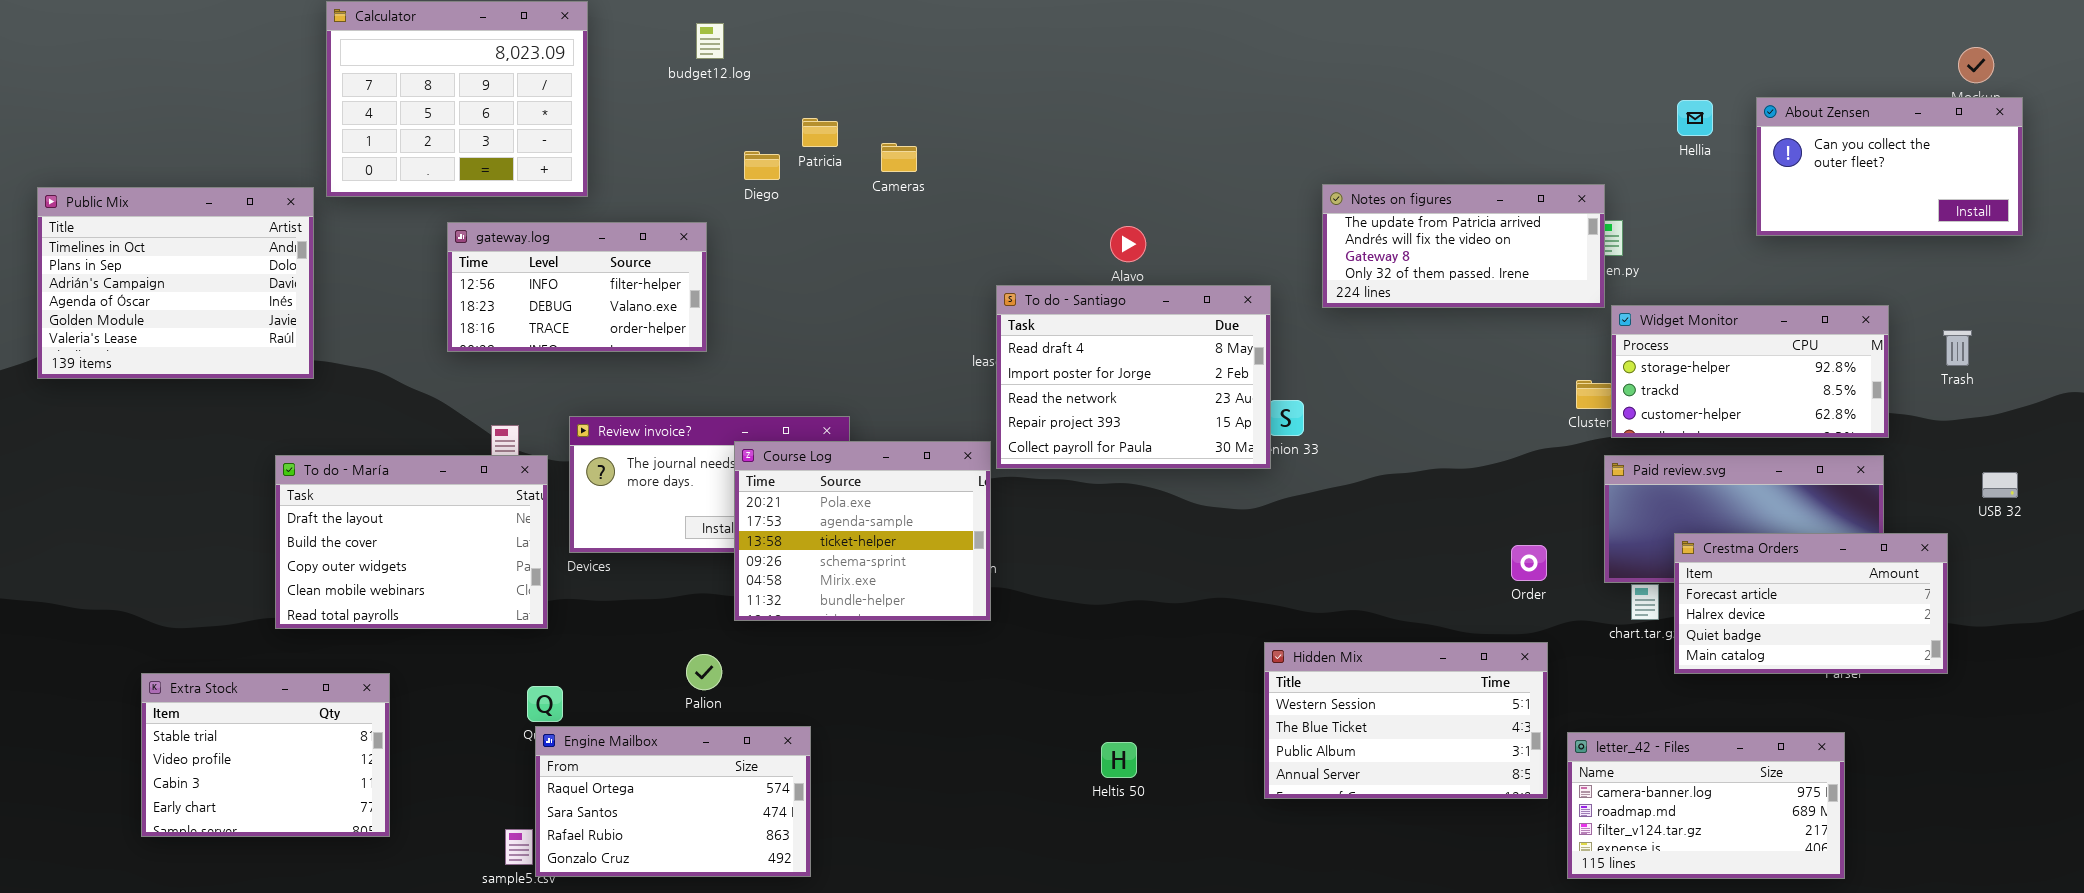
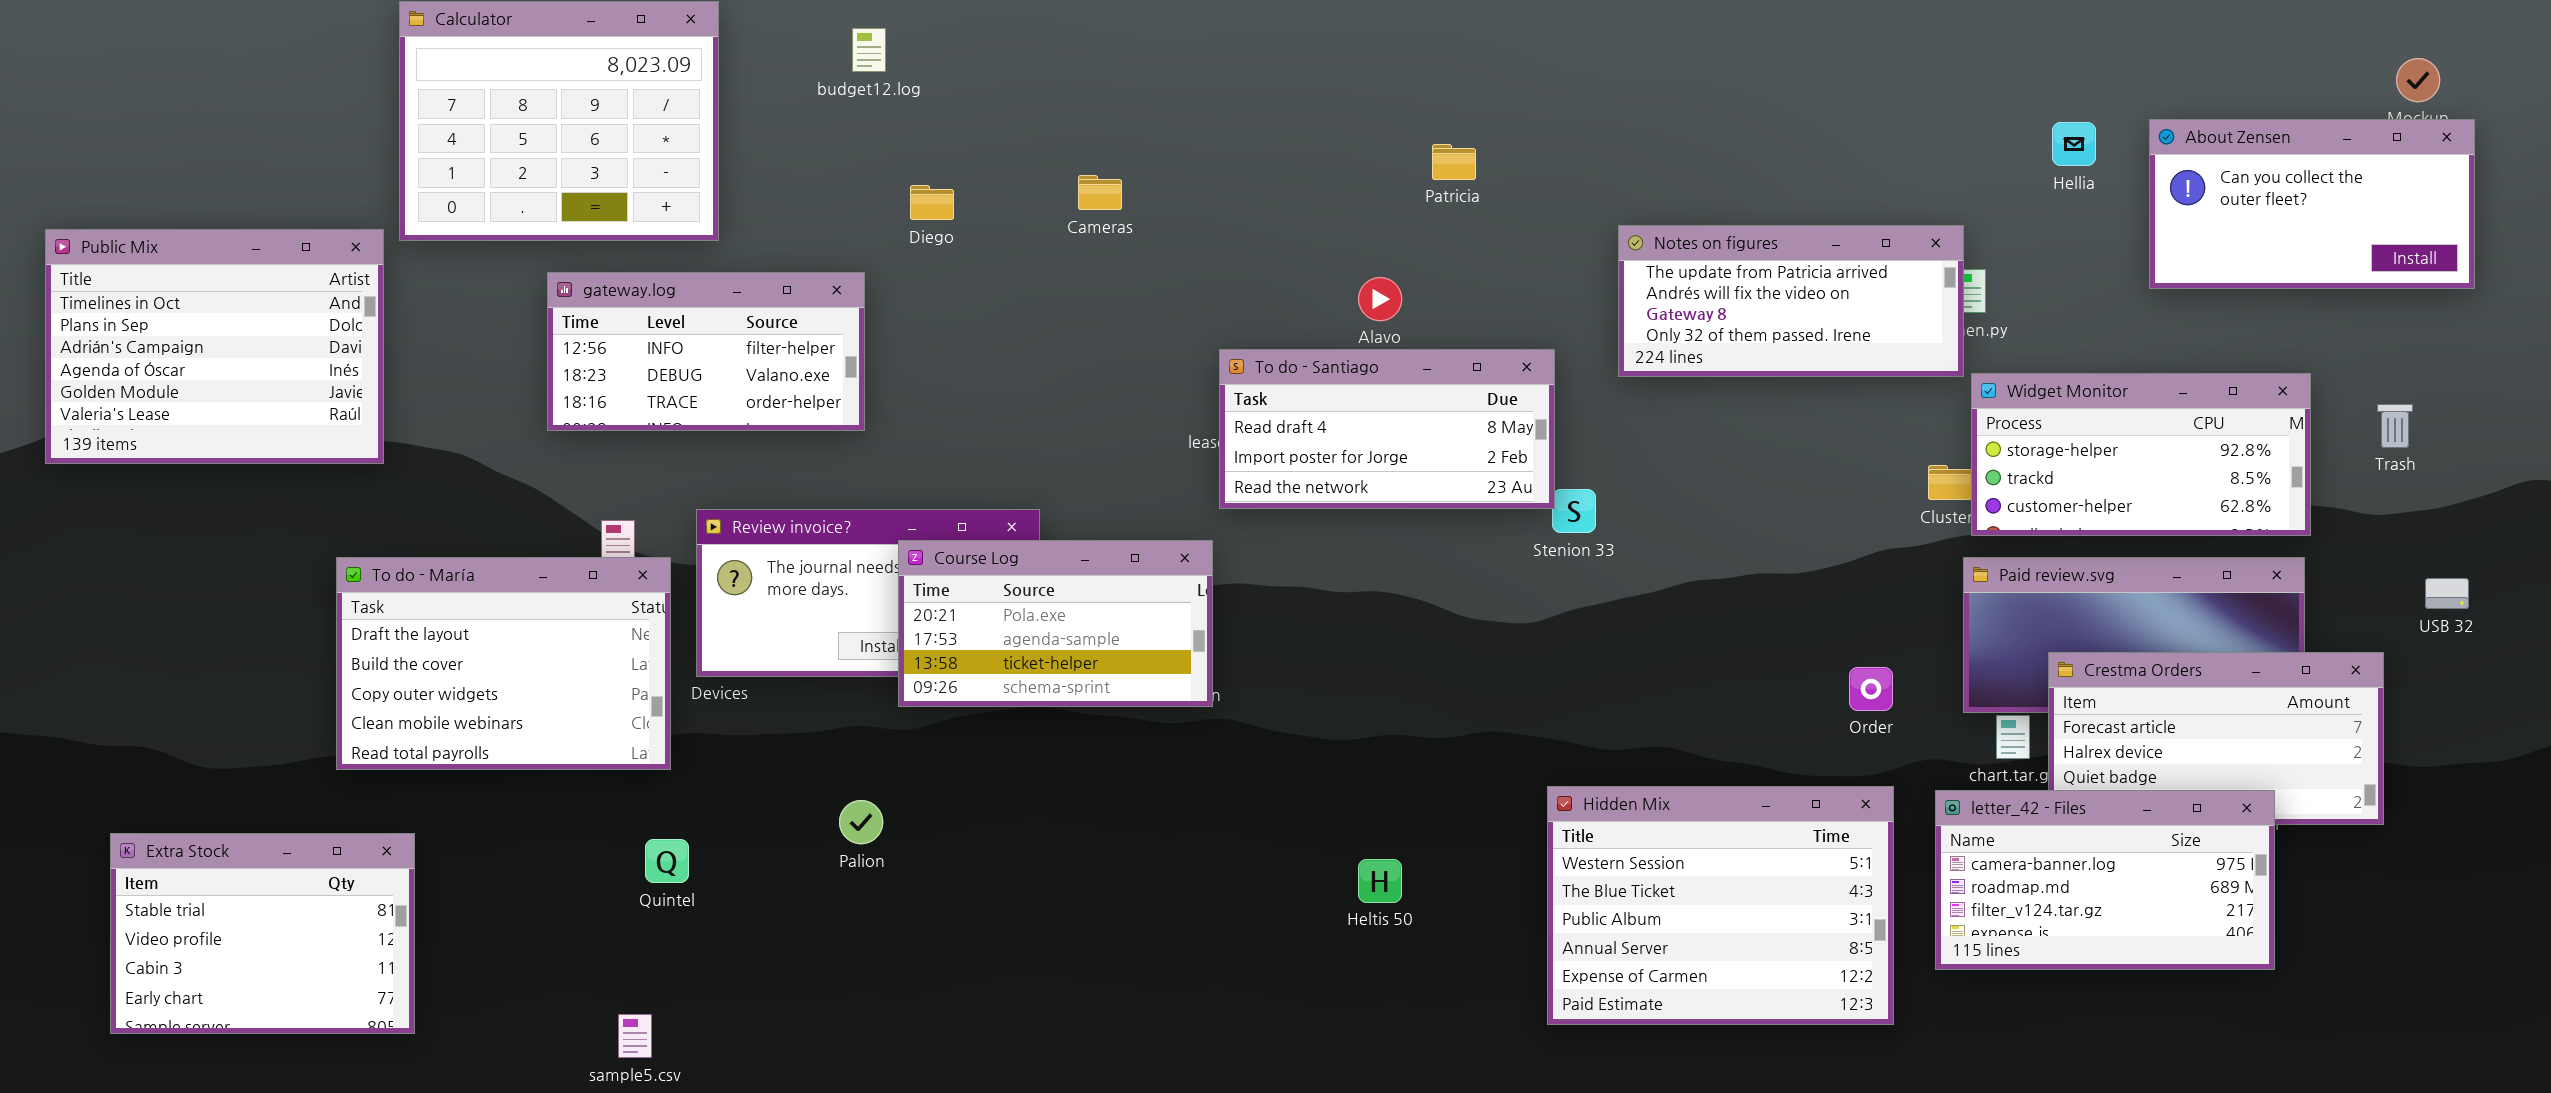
Patricia: [802,118,838,147] -> [1432,144,1476,180], moved
To do - Santiago: [996,285,1271,469] -> [1219,349,1555,509], resized
Course Log: [734,441,991,621] -> [898,540,1213,707], resized
Hidden Mix: [1264,642,1548,799] -> [1547,786,1894,1025], resized
Extra Stock: [141,673,390,837] -> [110,833,415,1034], moved
Engine Mailbox: [535,726,811,877] -> none, closed
letter_42 - Files: [1567,732,1845,879] -> [1935,790,2275,970], moved
Heltis 50: [1101,742,1137,778] -> [1358,859,1402,903], moved

